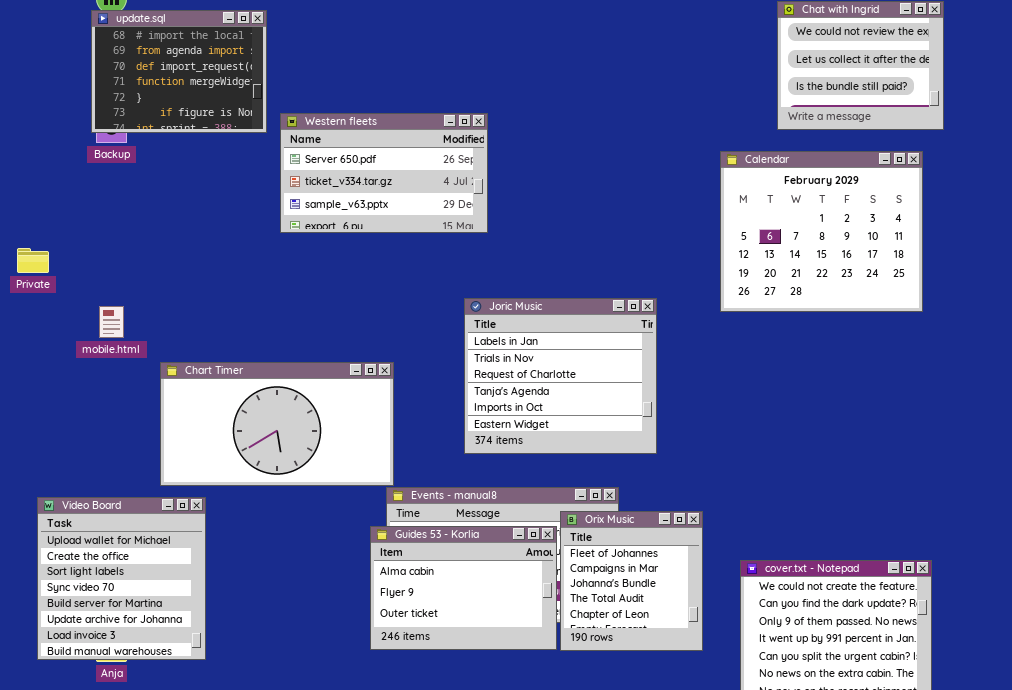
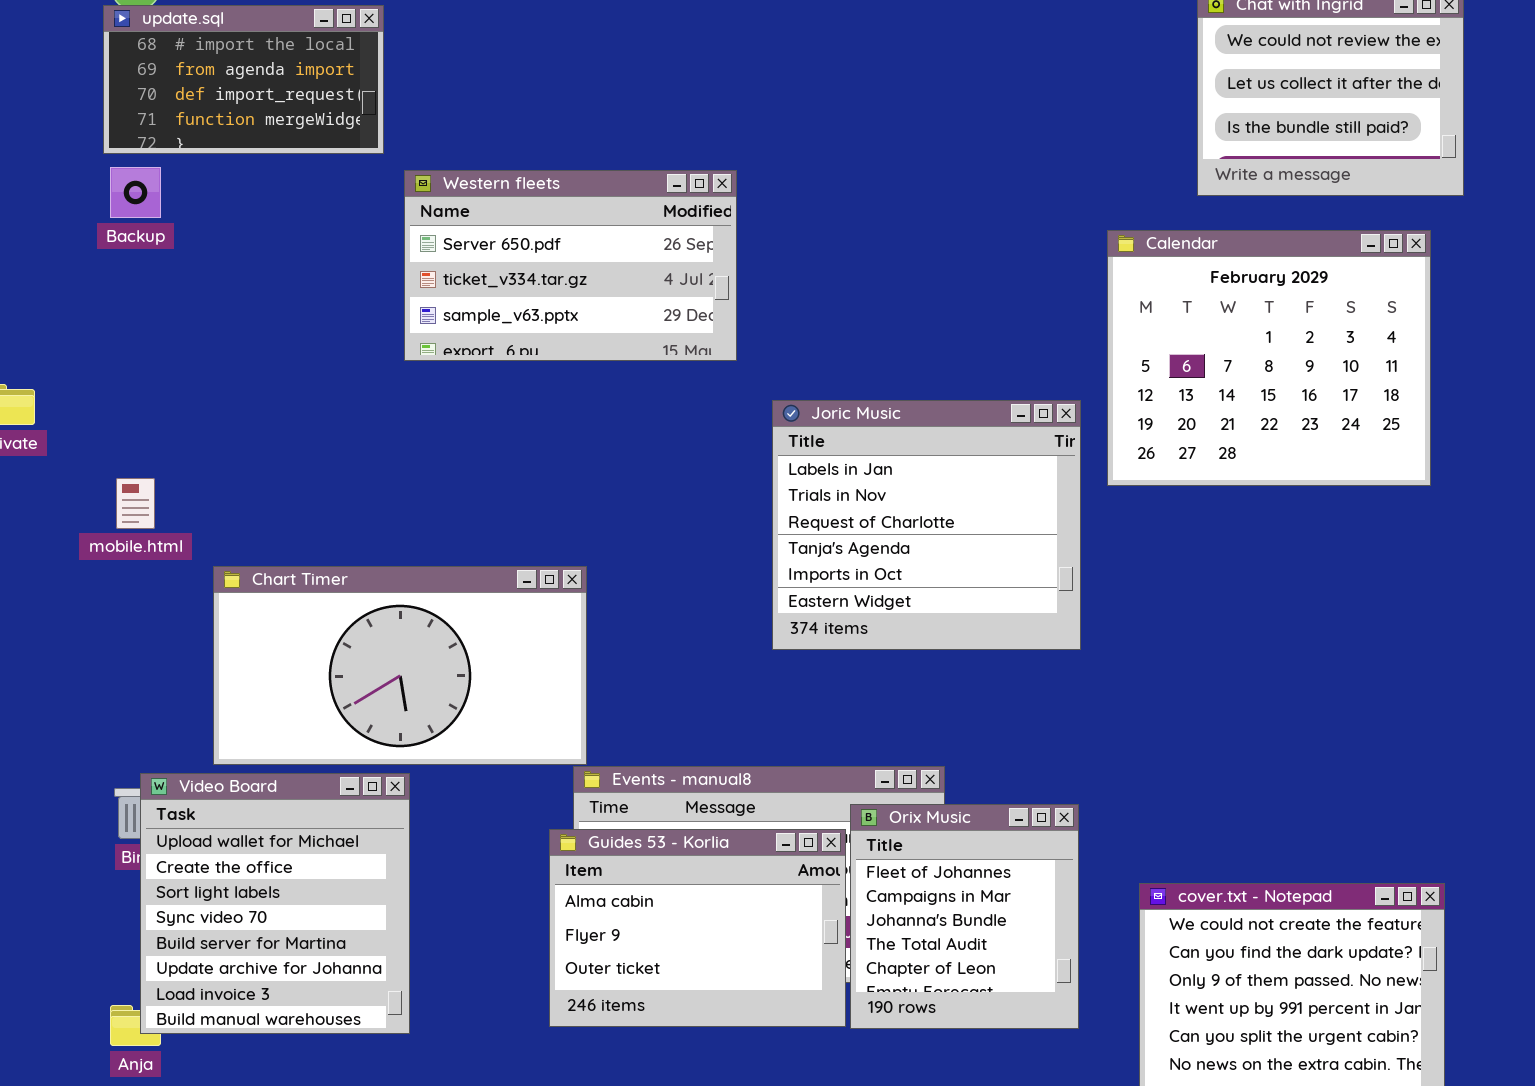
update.sql: [91,10,267,133] -> [103,5,384,154], resized
Joric Music: [464,298,657,454] -> [772,400,1081,650], moved
Video Board: [37,497,206,660] -> [140,773,410,1034], moved

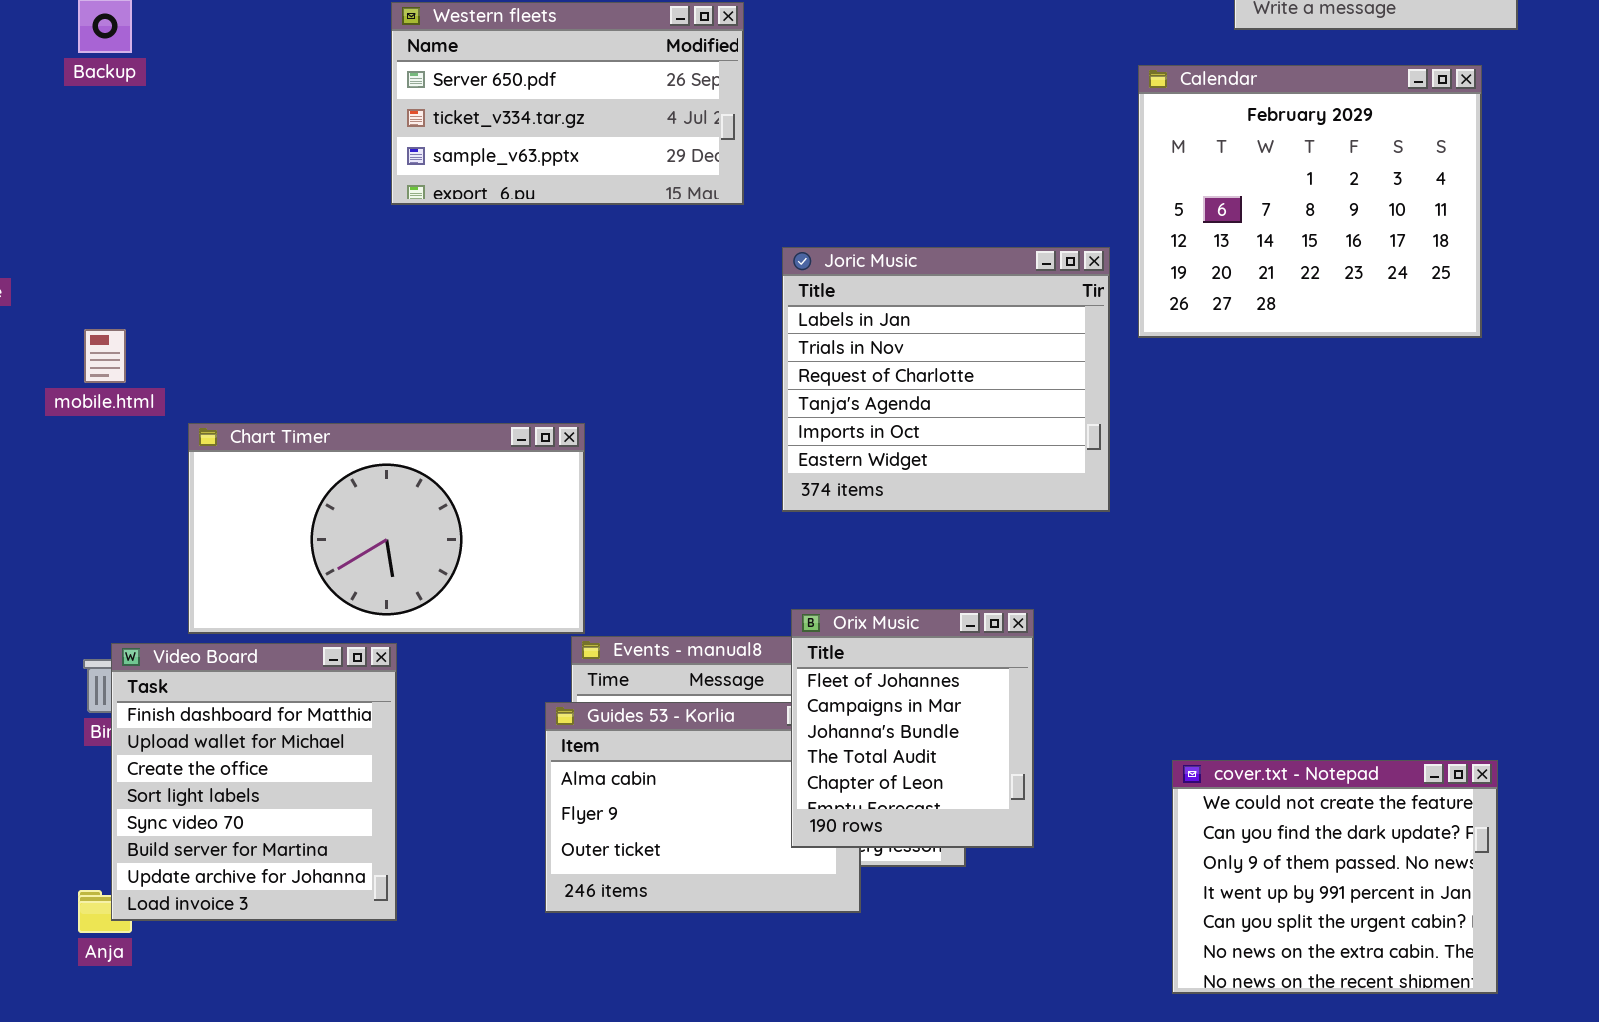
Video Board: [140,773,410,1034] -> [111,643,397,921], scrolled up 1 row
Orix Music: [850,804,1079,1029] -> [791,609,1034,848], moved

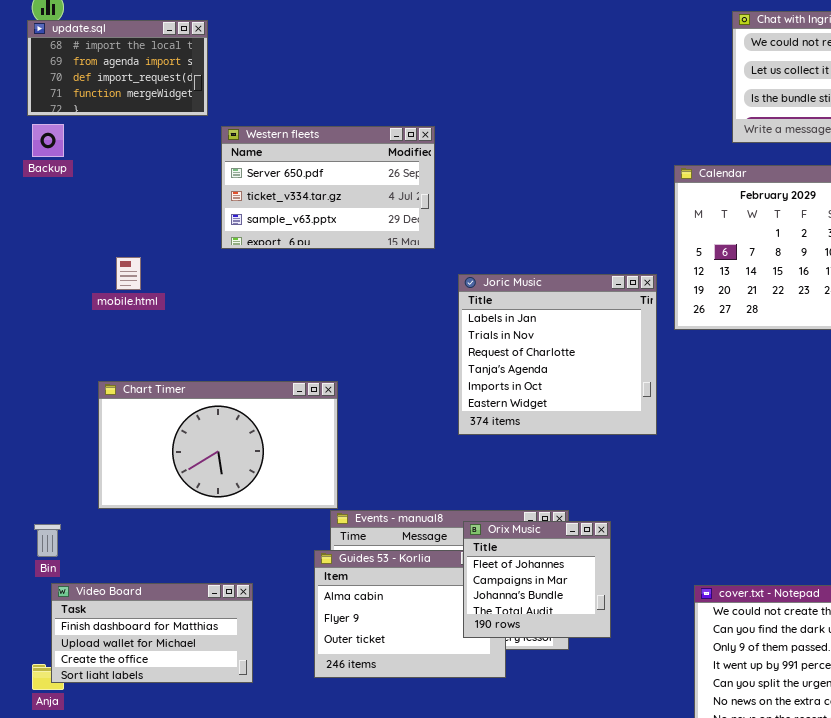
mobile.html: [84,329,126,383] -> [116,257,141,290], moved
Orix Music: [791,609,1034,848] -> [463,521,611,638], resized
Video Board: [111,643,397,921] -> [51,583,253,683], resized

